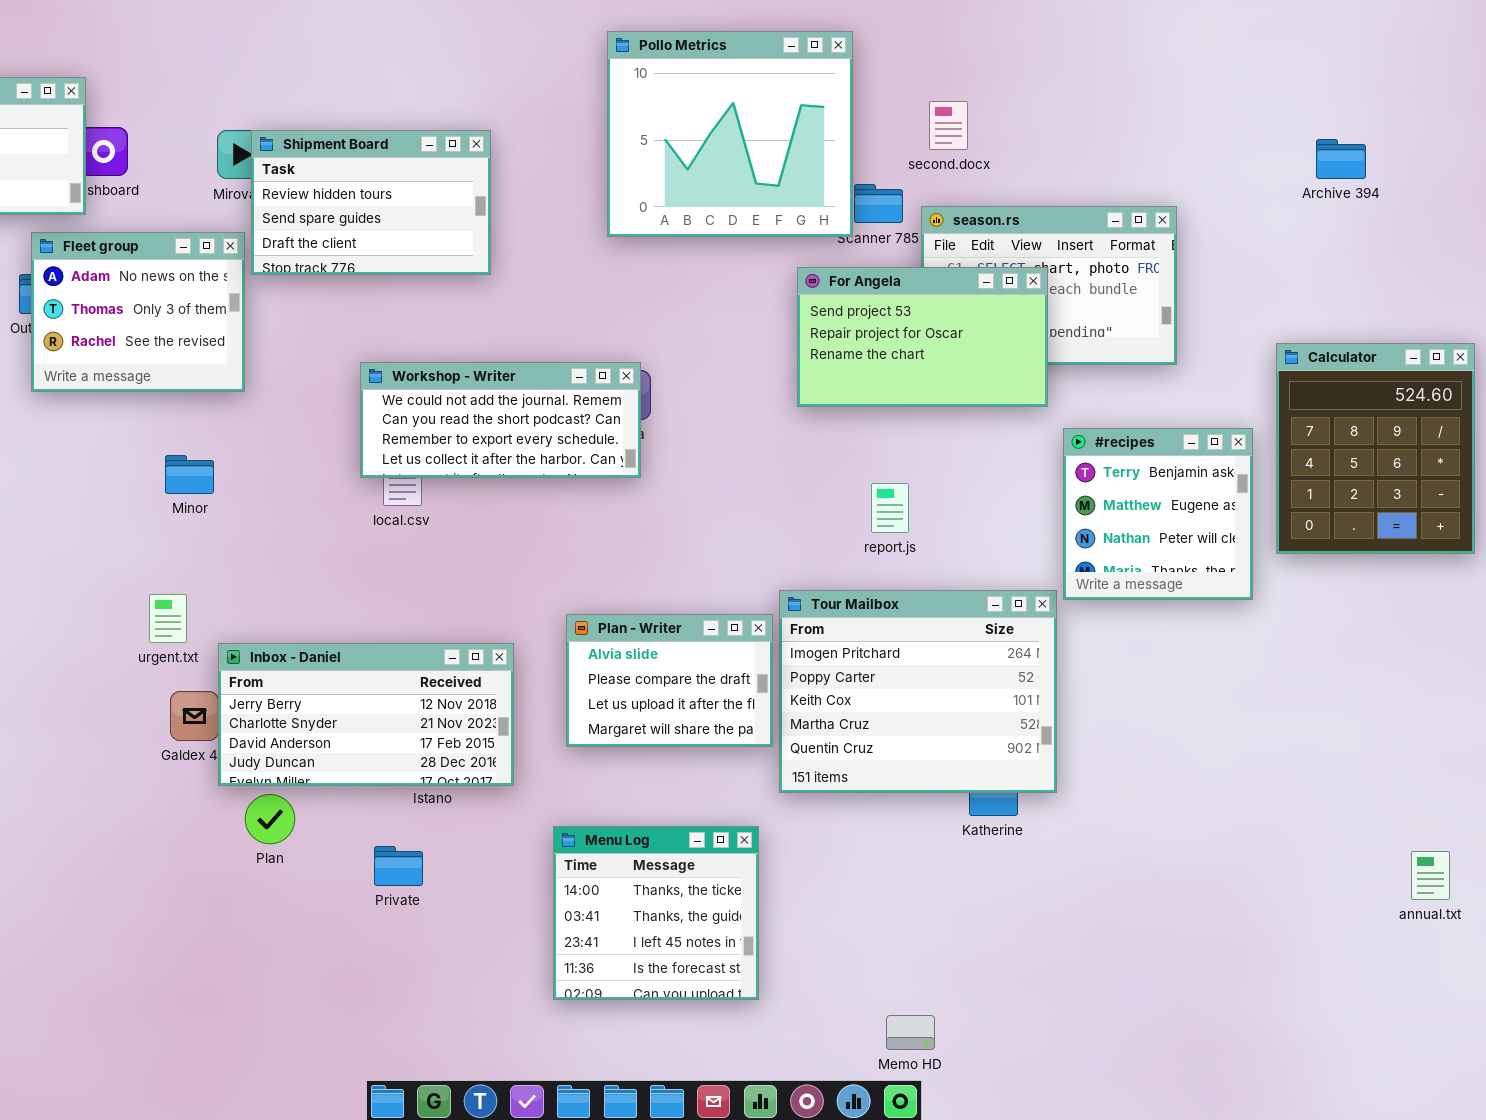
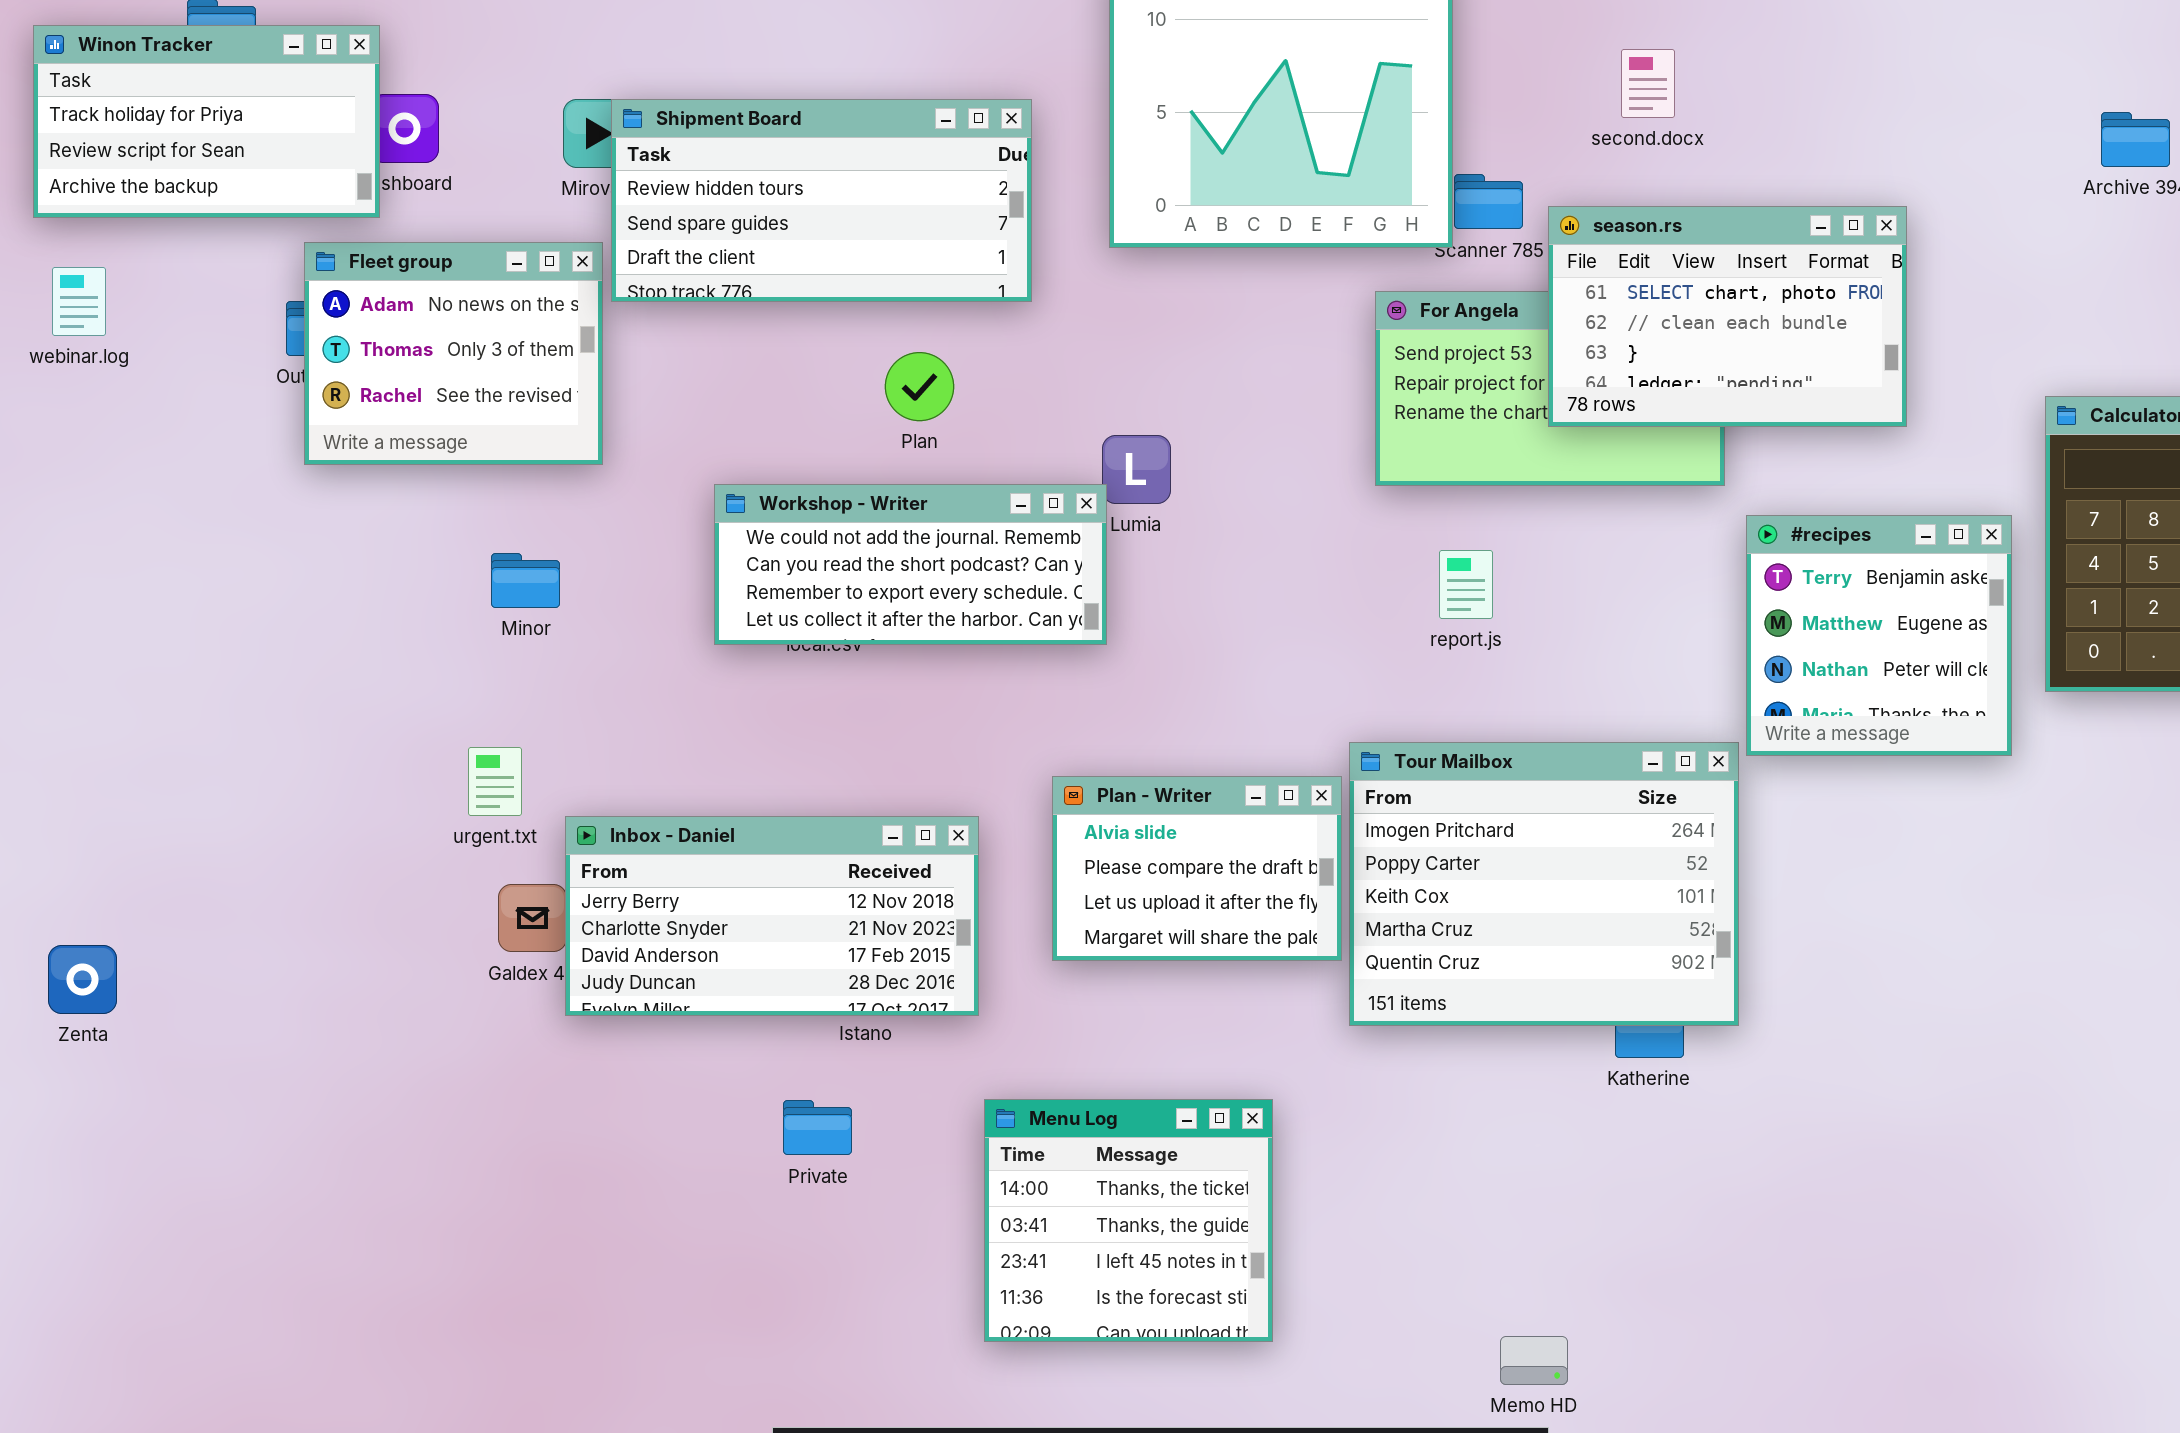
second.docx: [929,101,968,150] -> [1621,49,1675,118], moved
Shipment Board: [251,130,491,275] -> [611,99,1032,302], resized
season.rs: [921,206,1177,365] -> [1548,206,1907,427], raised
Workshop - Writer: [360,362,641,478] -> [714,484,1107,645], moved
report.js: [871,483,909,533] -> [1439,550,1493,619], moved
Plan: [245,794,295,844] -> [885,352,954,421], moved
Menu Log: [553,826,759,1000] -> [984,1099,1273,1342], moved

